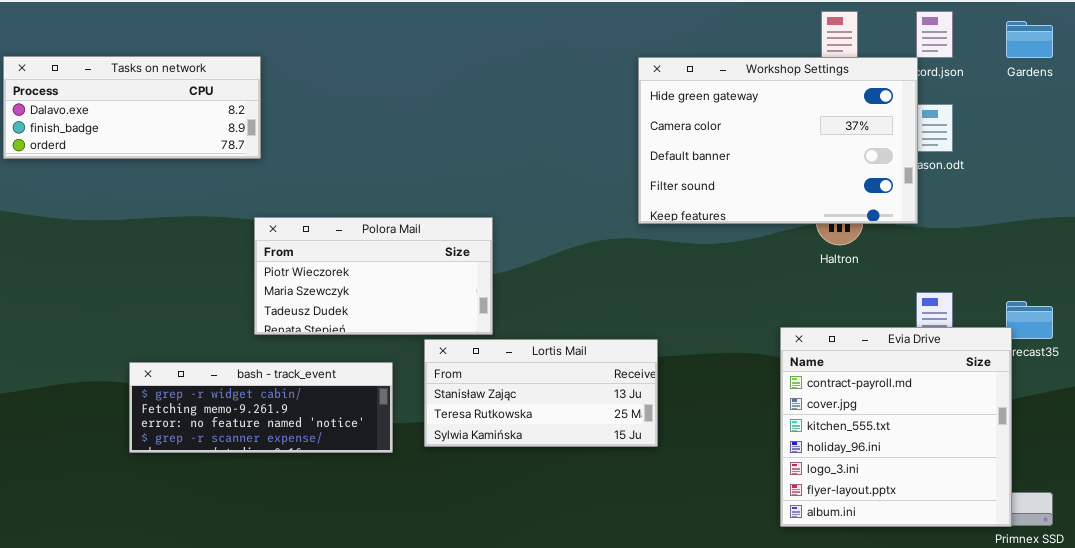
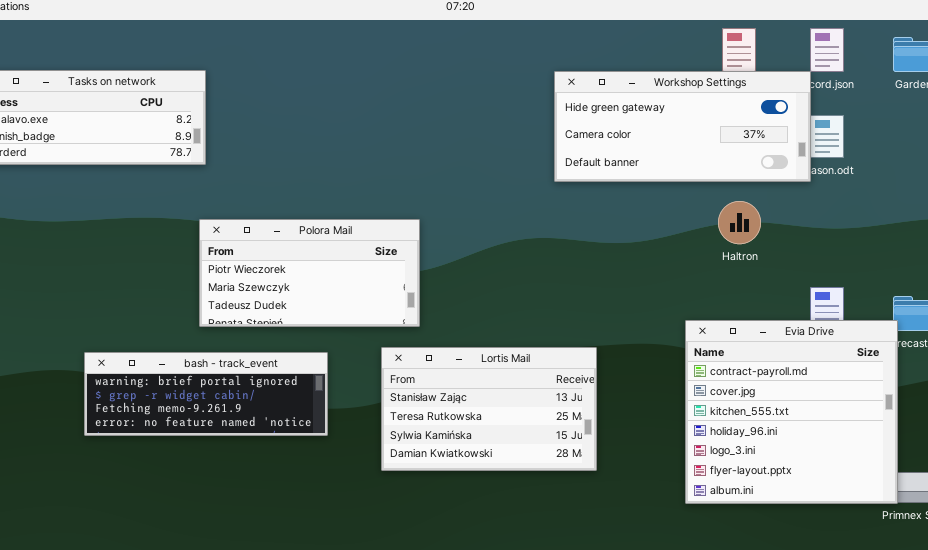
Workshop Settings: [638,57,918,224] -> [554,71,811,182], resized
Lortis Mail: [424,339,658,447] -> [381,347,597,471], moved, resized
bash - track_event: [129,362,393,453] -> [84,352,328,436], scrolled up 1 row

